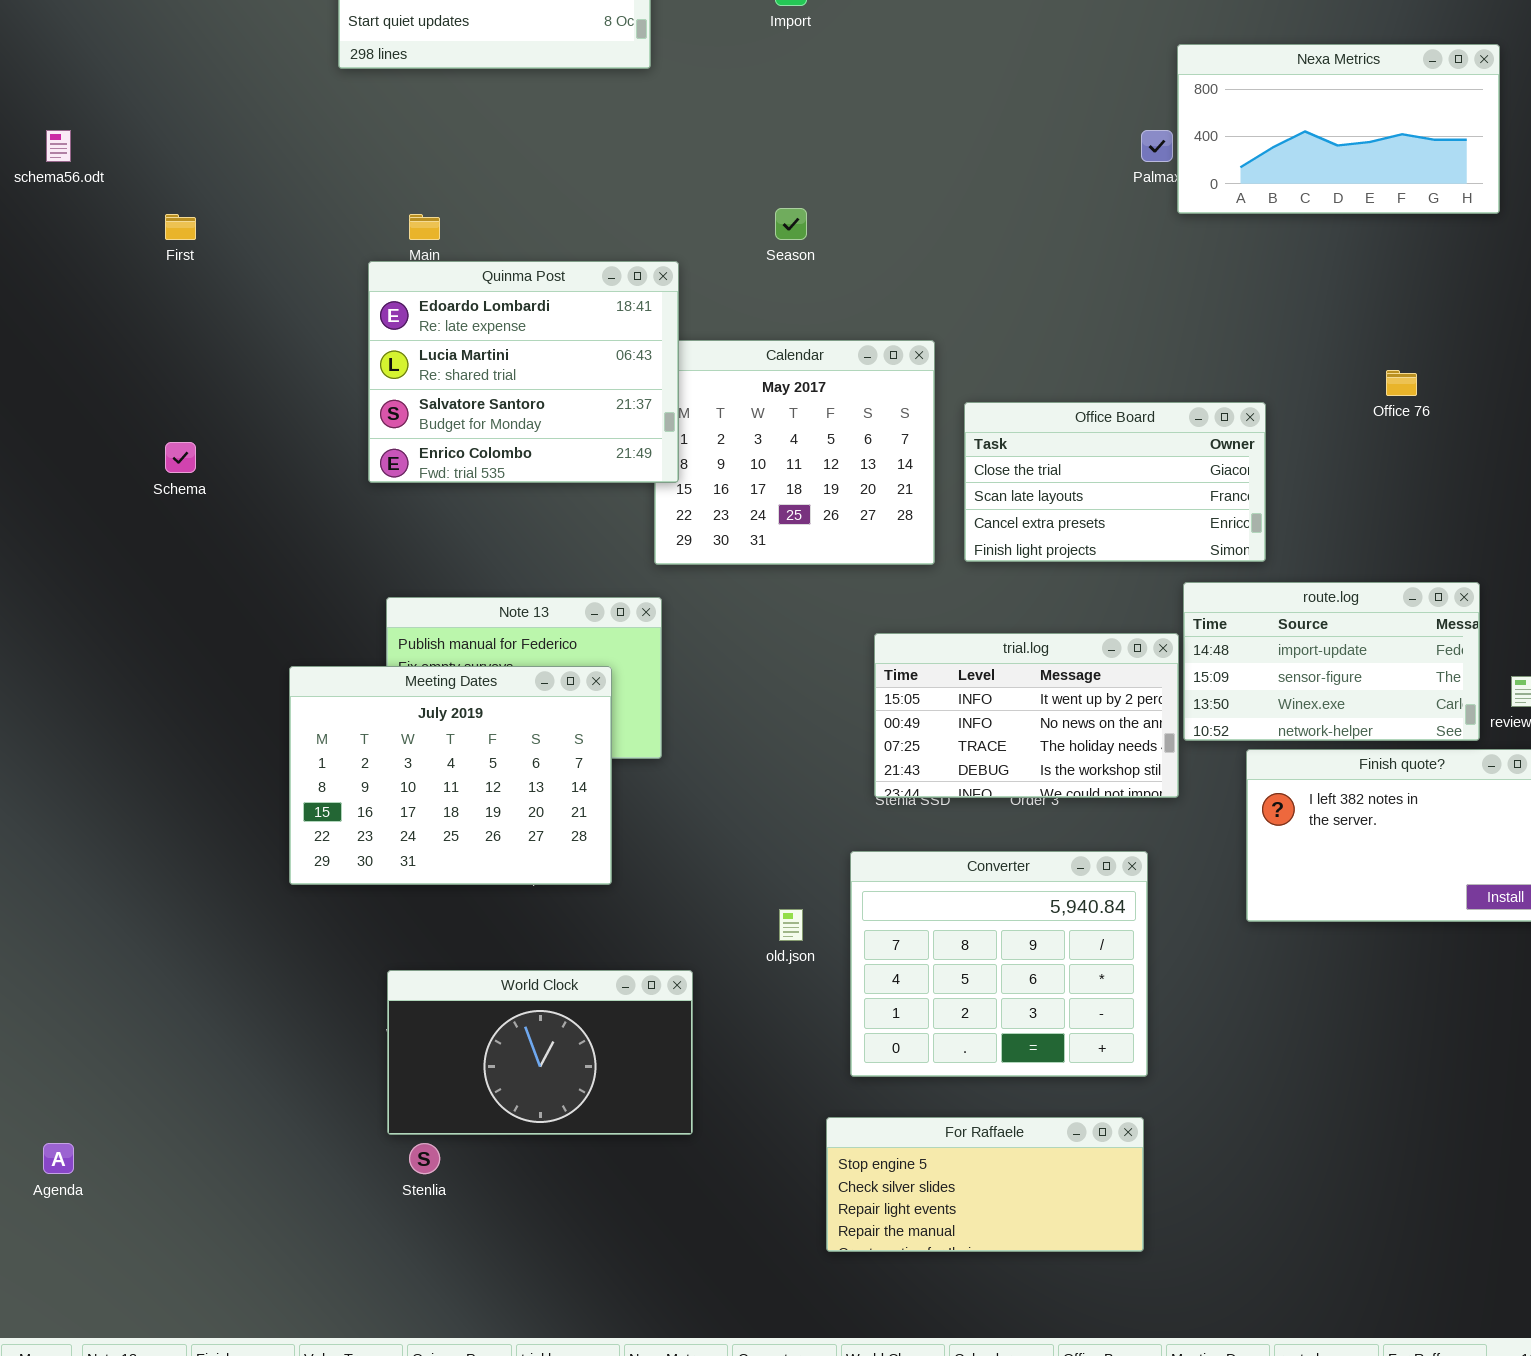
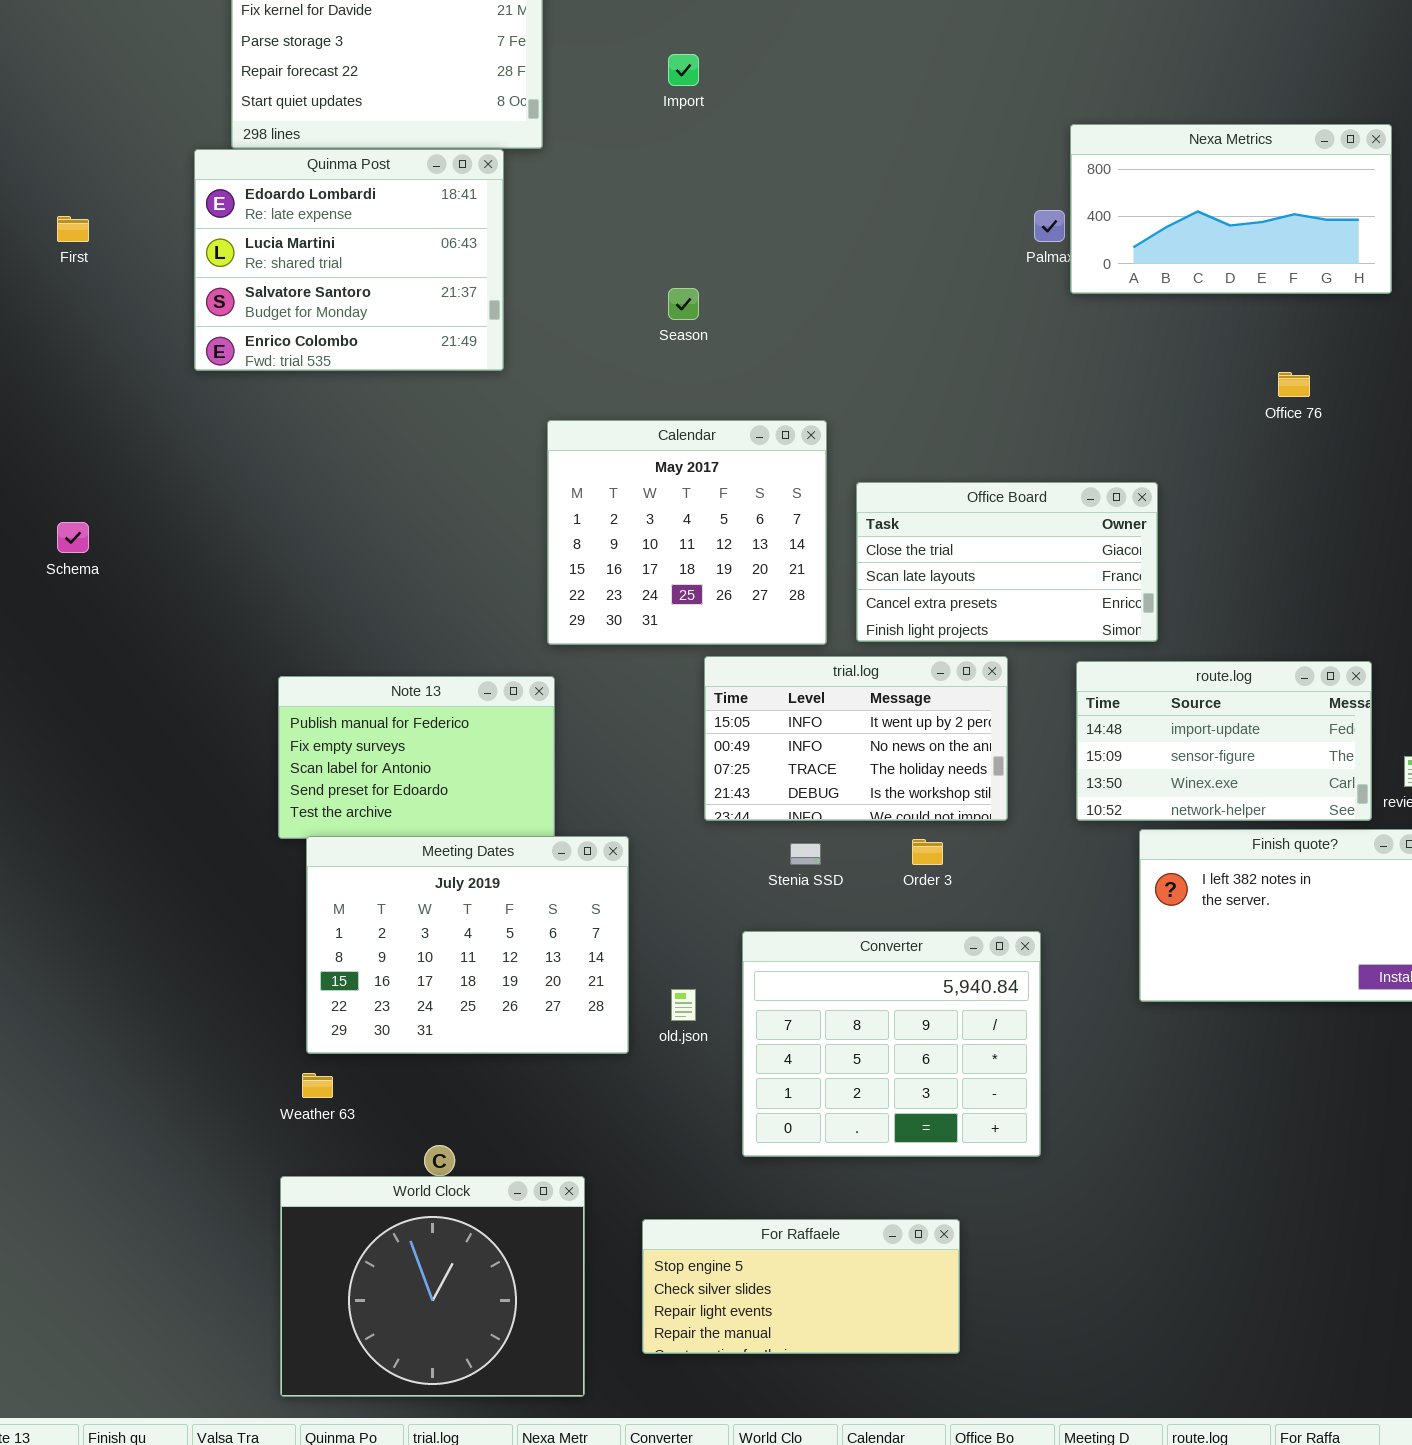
First: [165,214,196,240] -> [57,216,89,242], moved
Quinma Post: [368,261,679,483] -> [194,149,504,371], moved
Office 76: [1386,370,1417,396] -> [1278,372,1310,397], moved
trial.log: [874,633,1179,798] -> [704,656,1008,821], moved
Meeting Dates: [289,666,612,885] -> [306,836,629,1054], moved
World Clock: [387,970,693,1135] -> [280,1176,585,1397], moved, resized
For Raffaele: [826,1117,1144,1252] -> [642,1219,960,1354], moved

